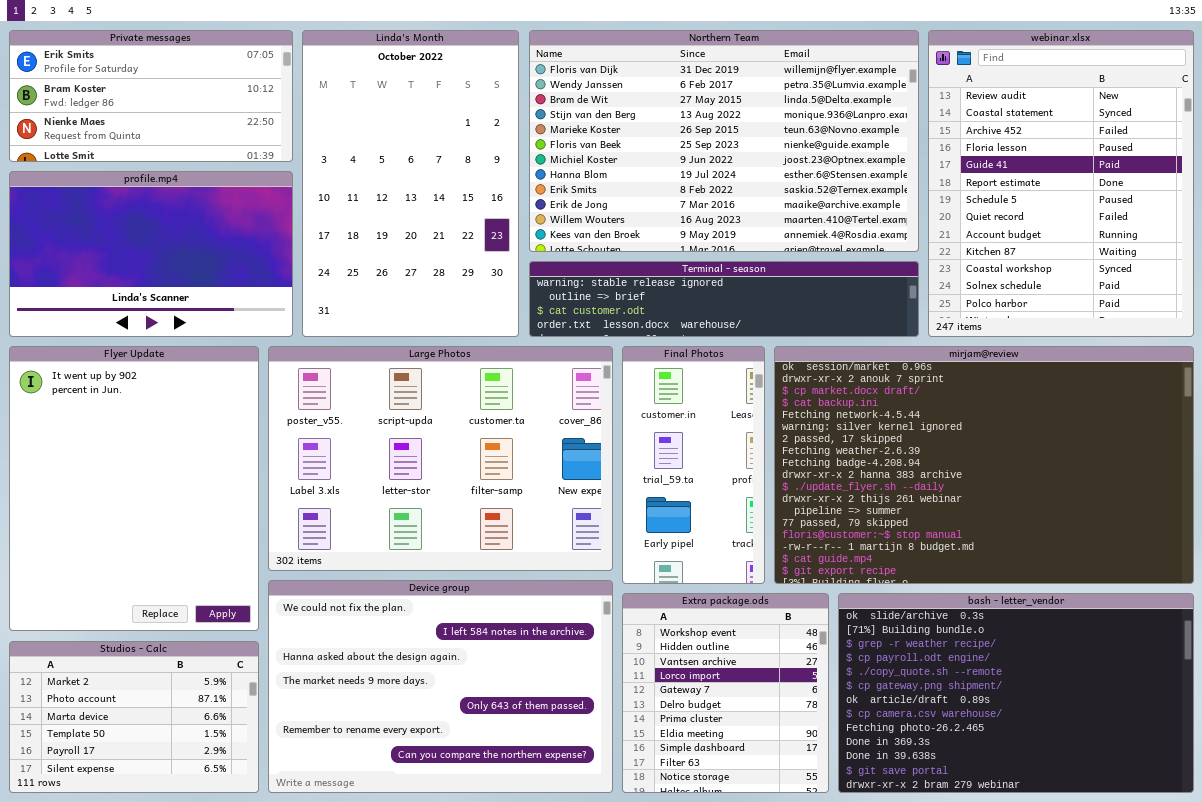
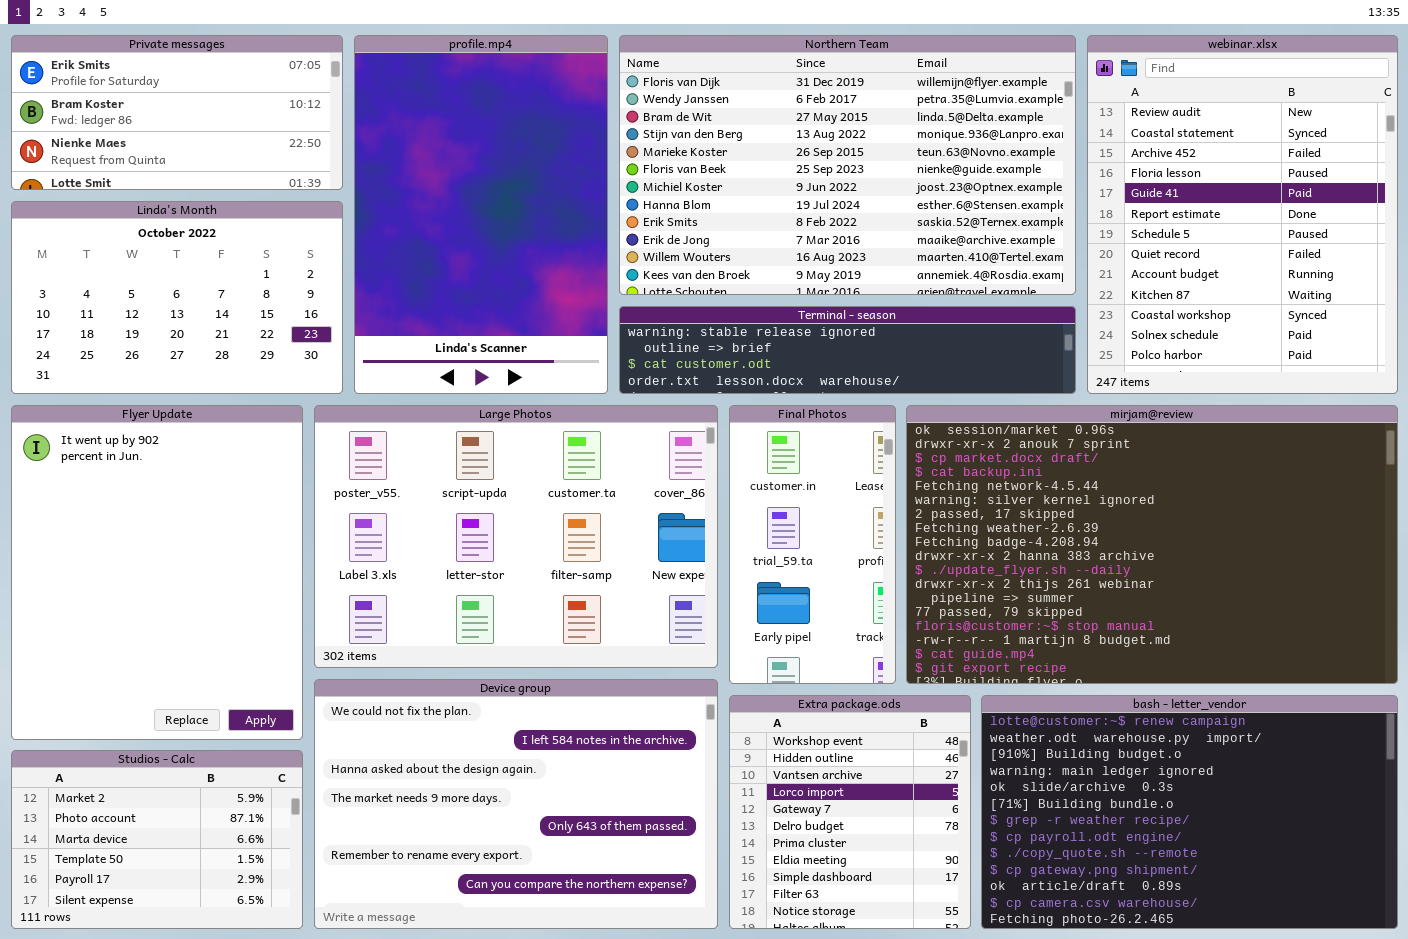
Linda's Month: [302,30,519,337] -> [11,201,343,394], moved, resized
profile.mp4: [9,171,293,337] -> [354,35,608,394], moved, resized
bash - letter_vendor: [838,593,1194,793] -> [981,695,1398,929], scrolled up 4 rows

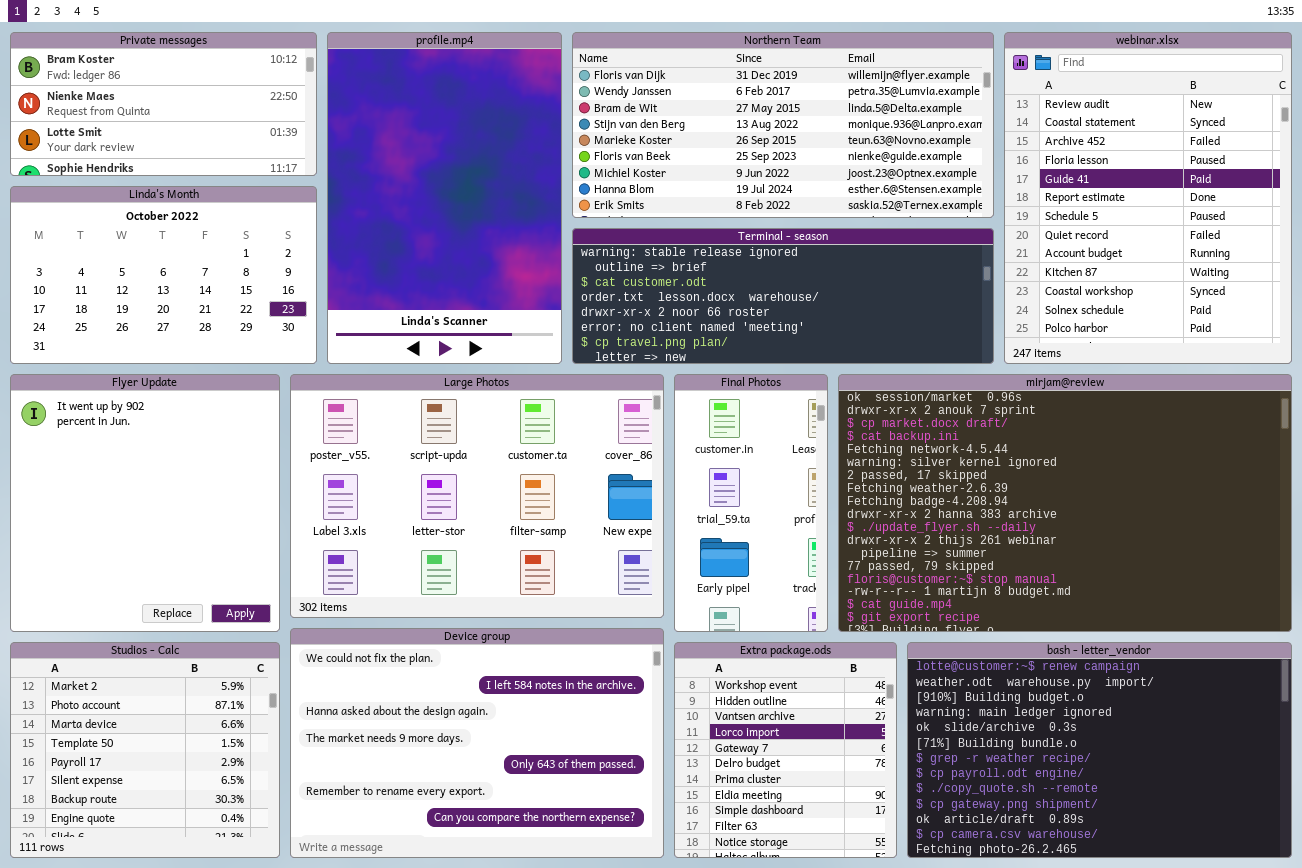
Private messages: [11,35,343,190] -> [10,32,317,176], scrolled down 1 row
Northern Team: [619,35,1076,295] -> [572,32,994,218], resized
Terminal - season: [619,306,1076,394] -> [572,228,994,364], resized
Flyer Update: [11,405,303,740] -> [10,374,280,632], resized
Studios - Calc: [11,750,303,929] -> [10,642,280,858], resized

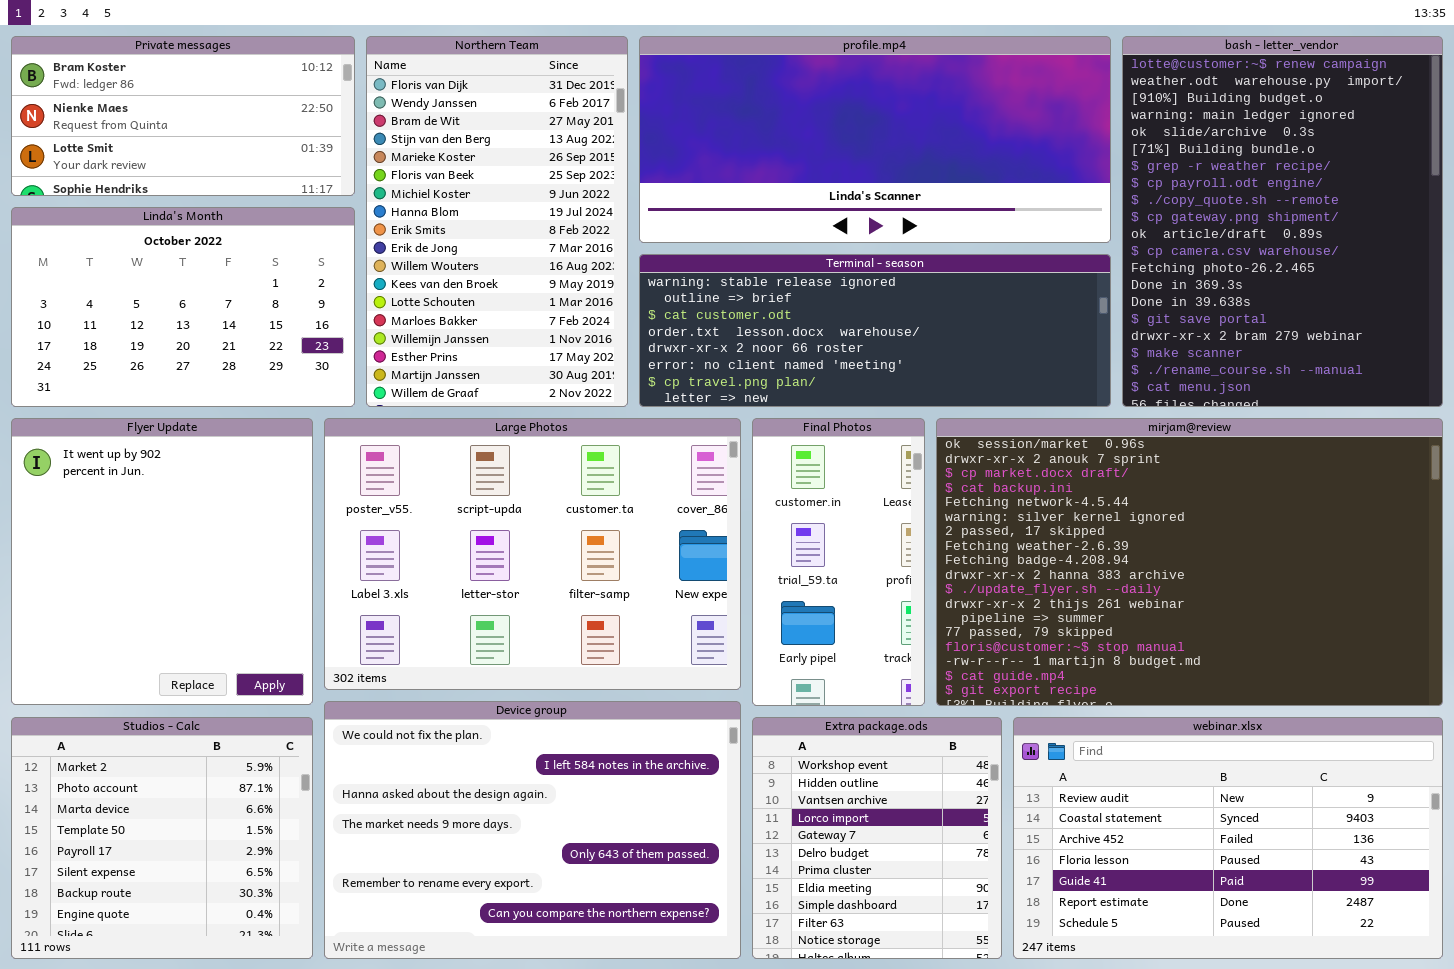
profile.mp4: [327,32,562,364] -> [639,36,1111,243], moved, resized
Northern Team: [572,32,994,218] -> [366,36,628,407], moved, resized
webinar.xlsx: [1004,32,1292,364] -> [1013,717,1443,959], moved, resized
bash - letter_vendor: [907,642,1292,858] -> [1122,36,1443,407], moved, resized

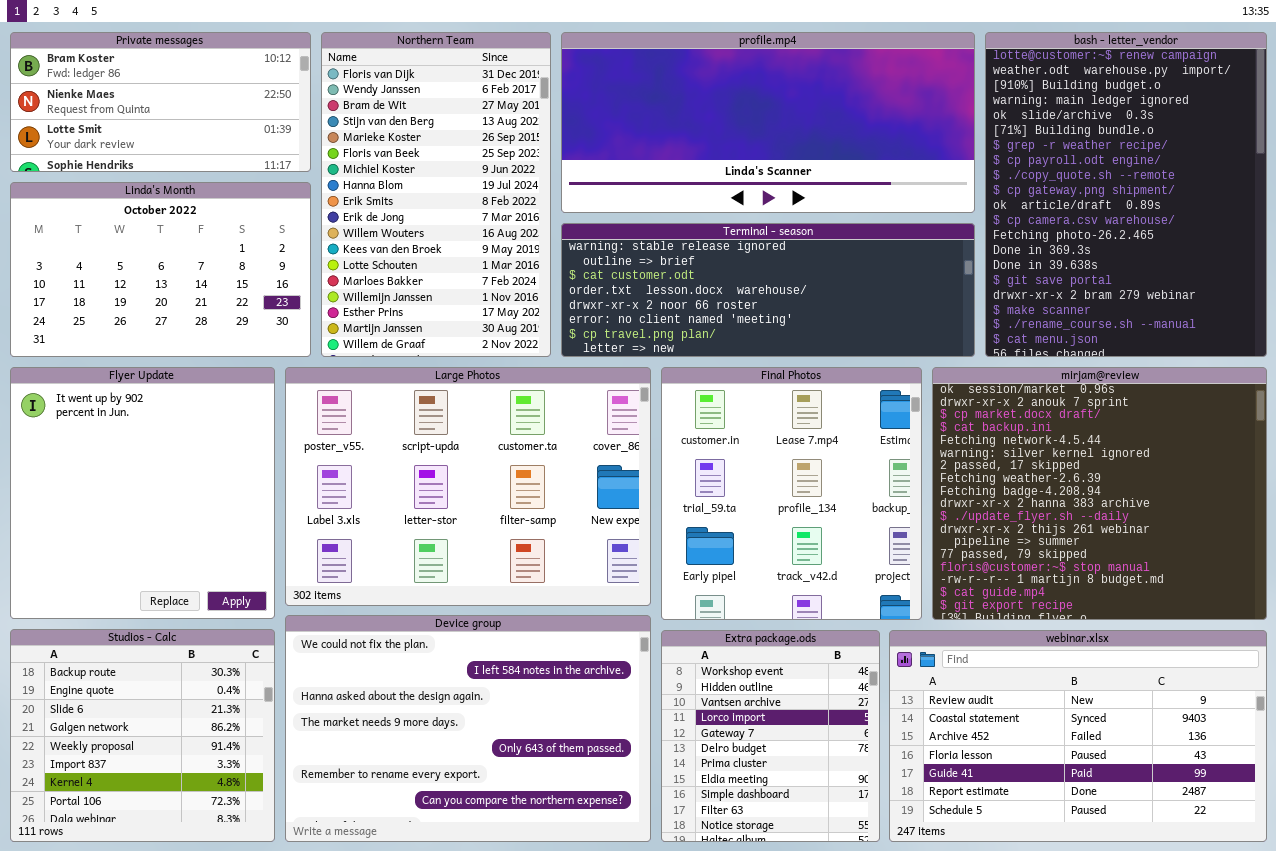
Final Photos: [752,418,925,706] -> [661,367,922,620], resized
mirjam@review: [936,418,1443,706] -> [932,367,1267,620], resized
Studios - Calc: [11,717,313,959] -> [10,629,275,842], scrolled down 6 rows

